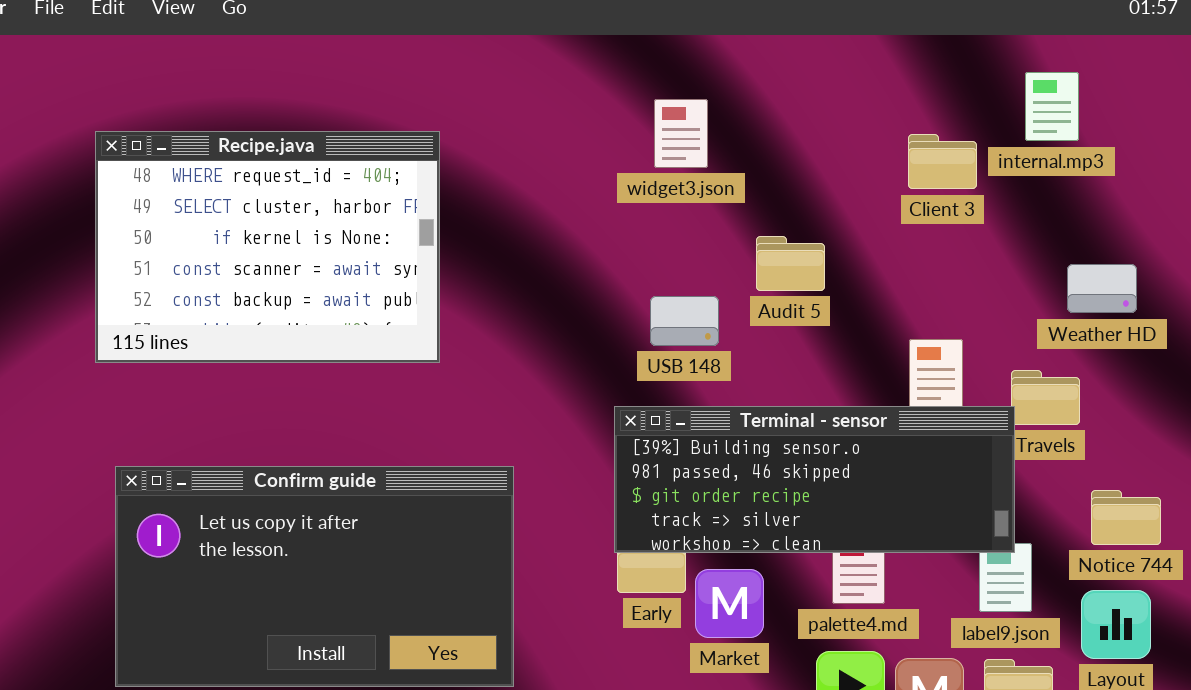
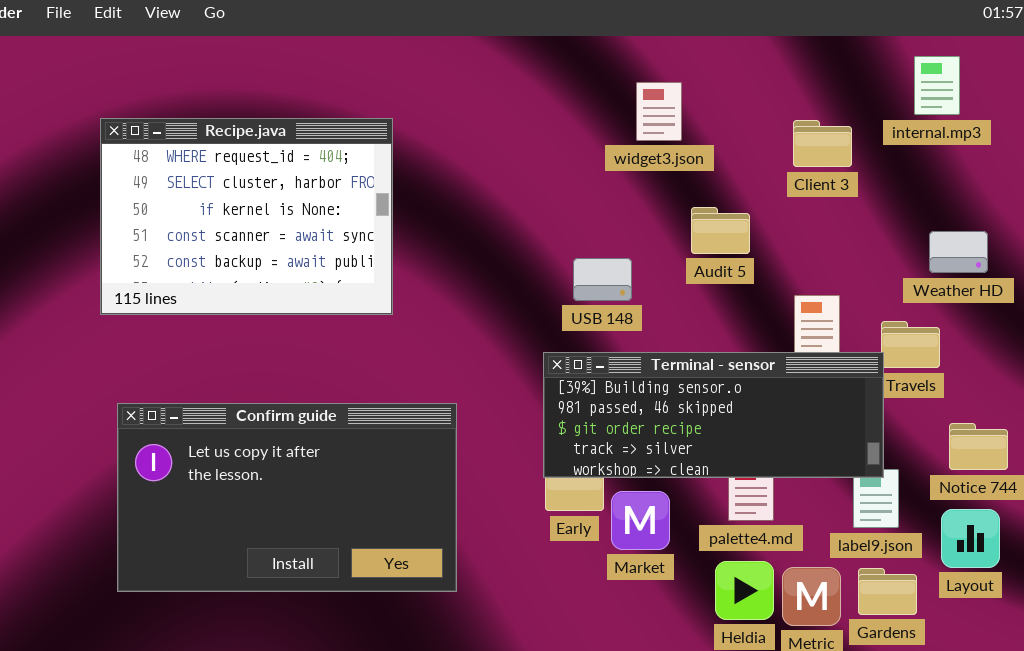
internal.mp3: [1025,72,1079,141] -> [914,56,960,115], moved
widget3.json: [654,99,708,168] -> [636,82,682,141], moved
Audit 5: [756,236,825,291] -> [691,207,750,254], moved

